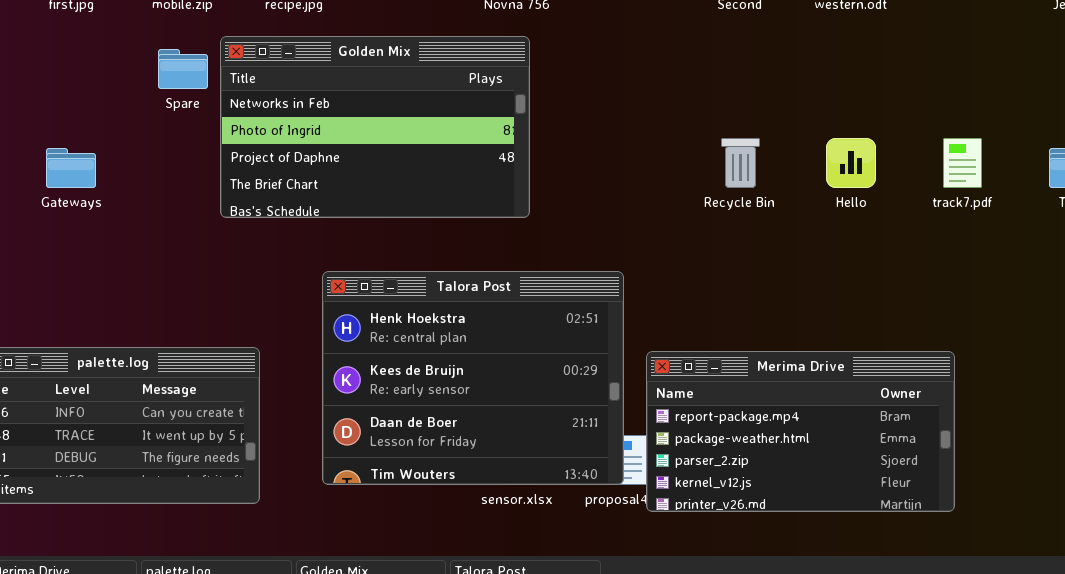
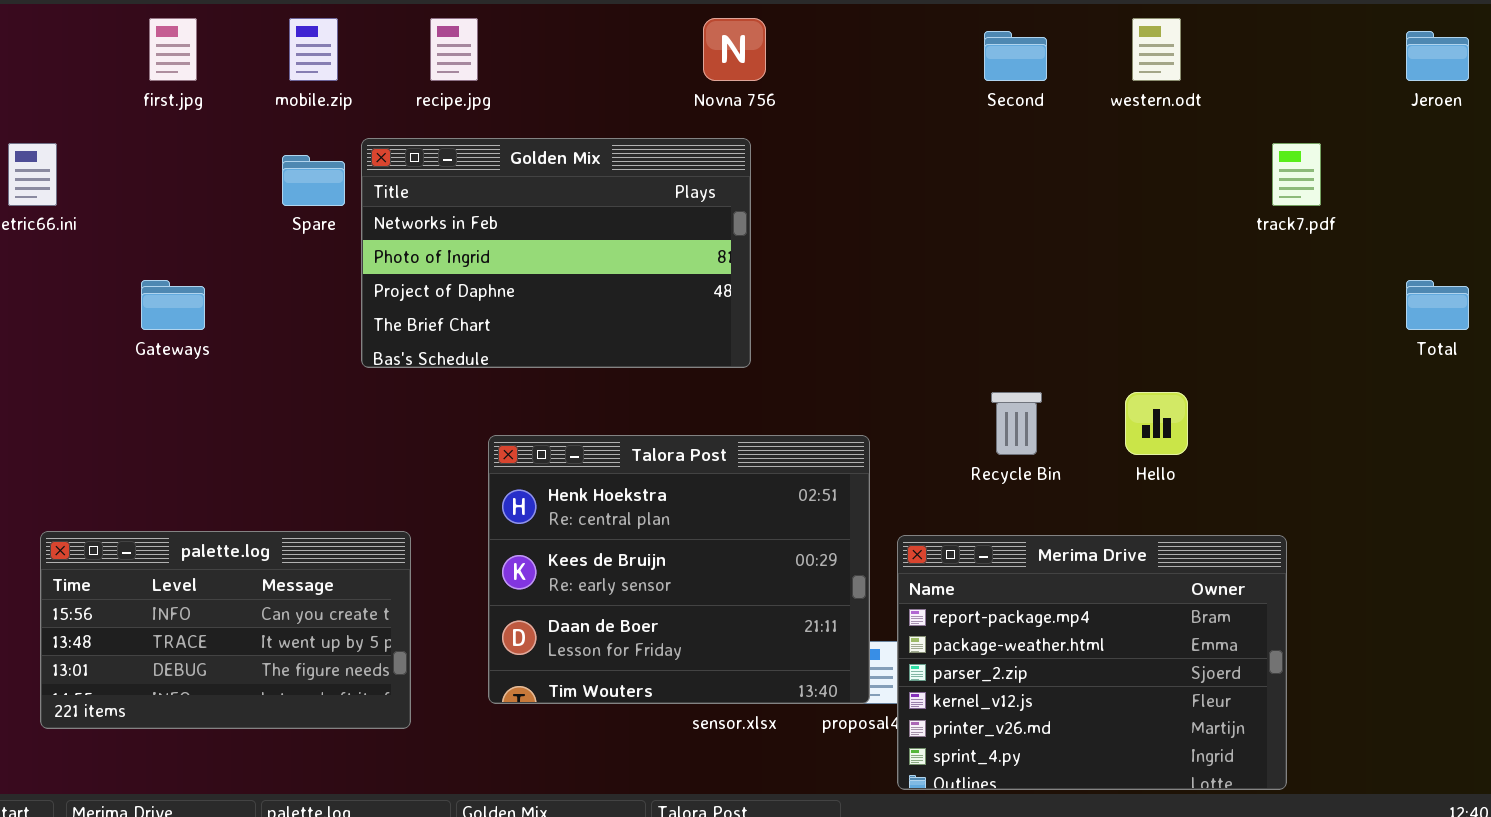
Recycle Bin: [721,138,760,188] -> [991,392,1042,455], moved
Hello: [826,138,876,188] -> [1125,392,1188,455], moved
track7.pdf: [943,138,982,188] -> [1272,143,1321,206], moved
Merima Drive: [646,351,955,512] -> [897,535,1287,790], resized

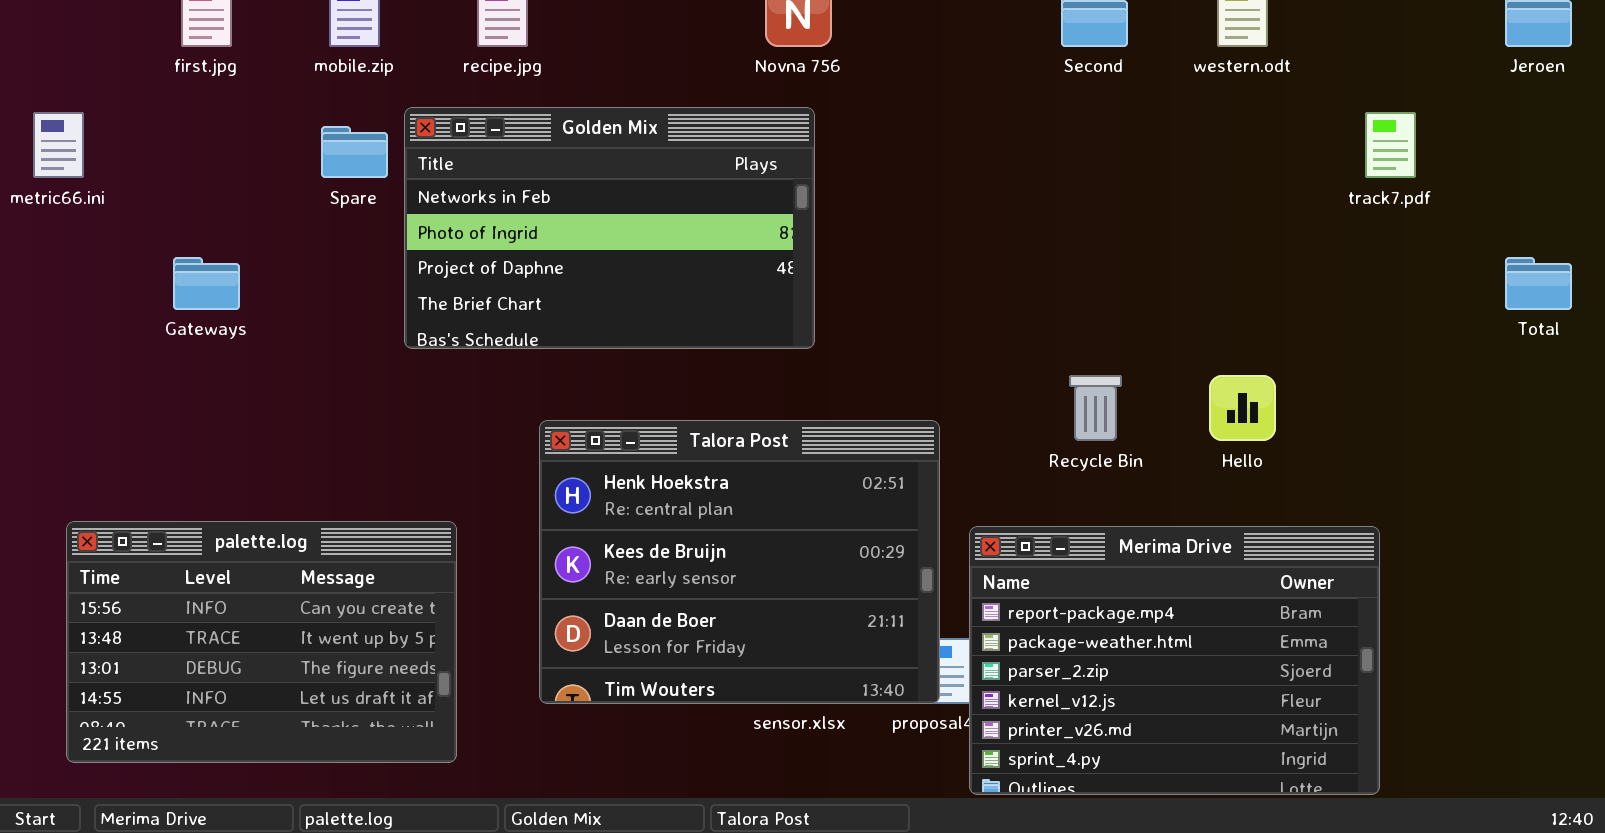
palette.log: [40,531,411,729] -> [66,521,457,763], resized

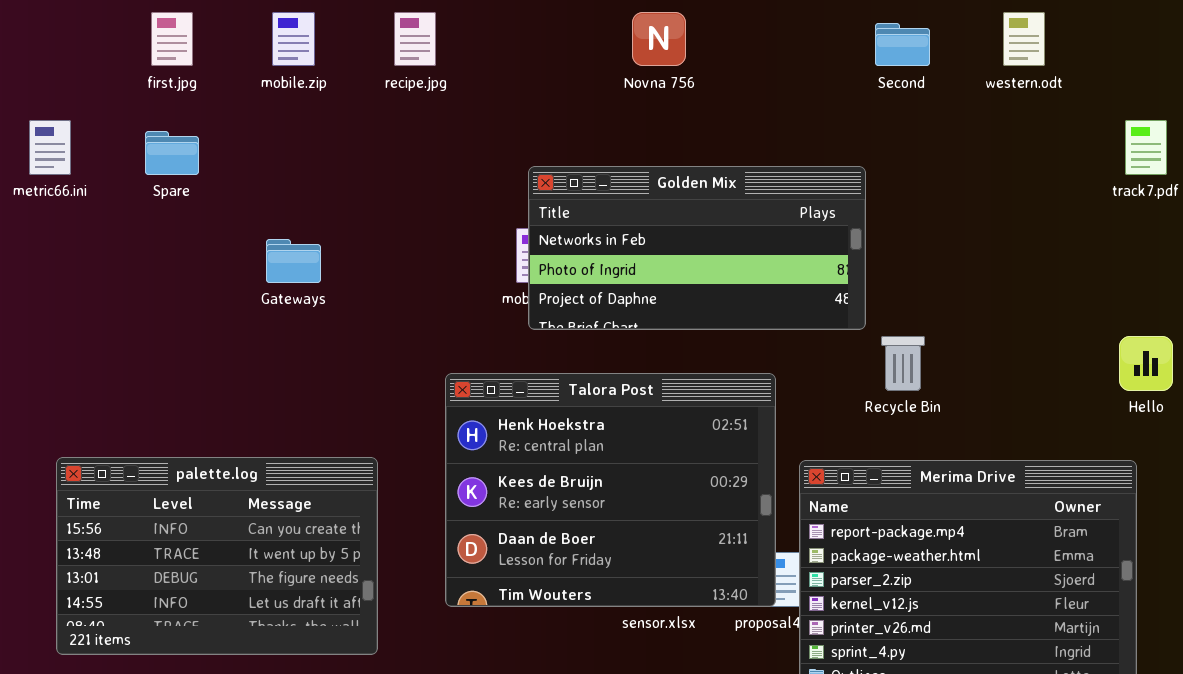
Golden Mix: [404,107,815,349] -> [528,166,866,330], moved, resized
Spare: [321,126,388,178] -> [145,131,199,175], moved
Gateways: [173,257,240,310] -> [266,239,321,283], moved
Hello: [1209,375,1276,441] -> [1119,336,1173,391], moved

